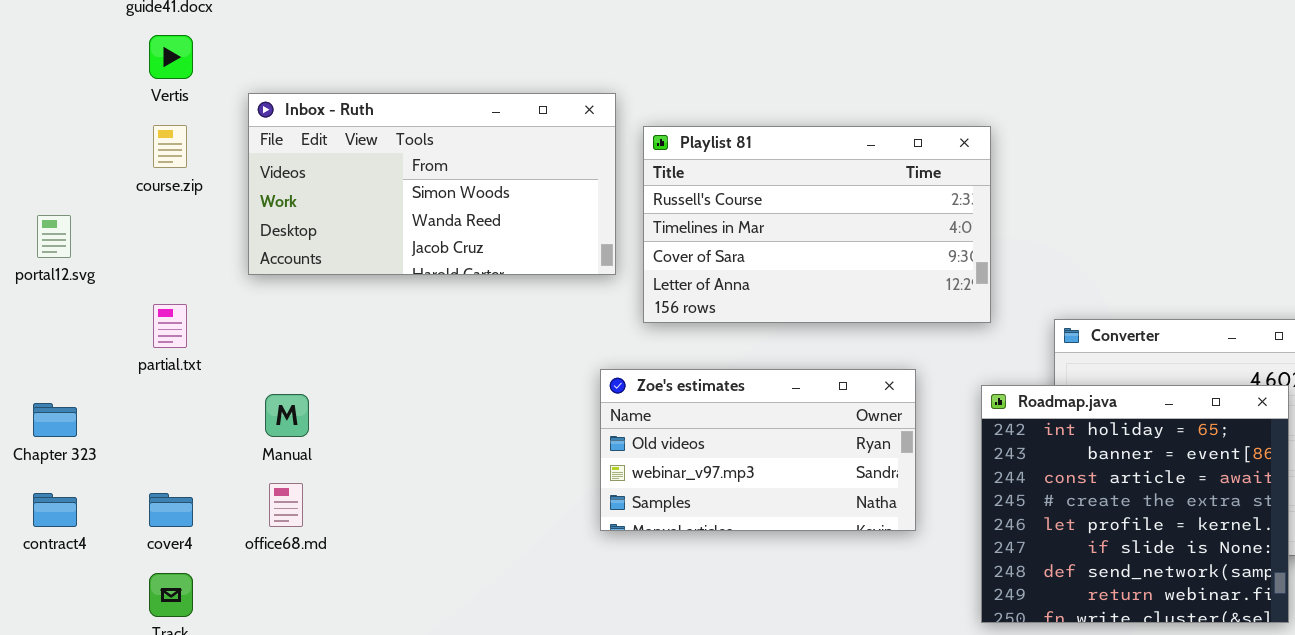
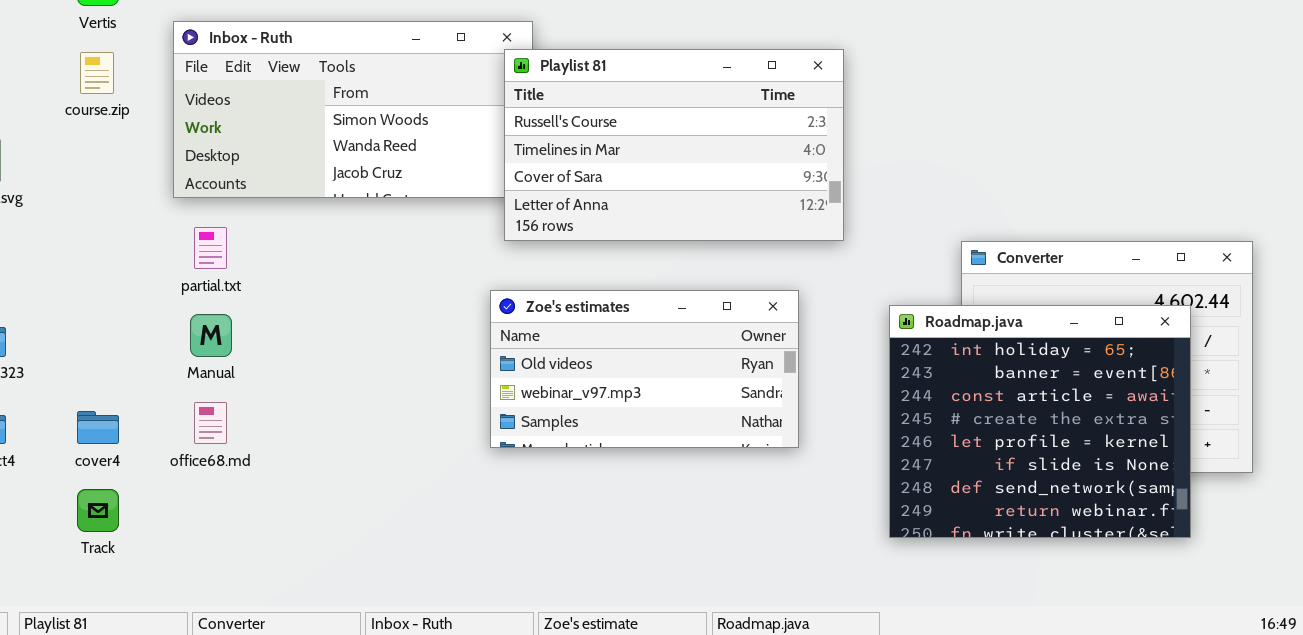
Playlist 81: [643,126,991,323] -> [504,49,844,241], moved
partial.txt: [153,304,187,348] -> [194,227,227,269], moved
Zoe's estimates: [600,369,916,531] -> [490,290,799,448], moved

